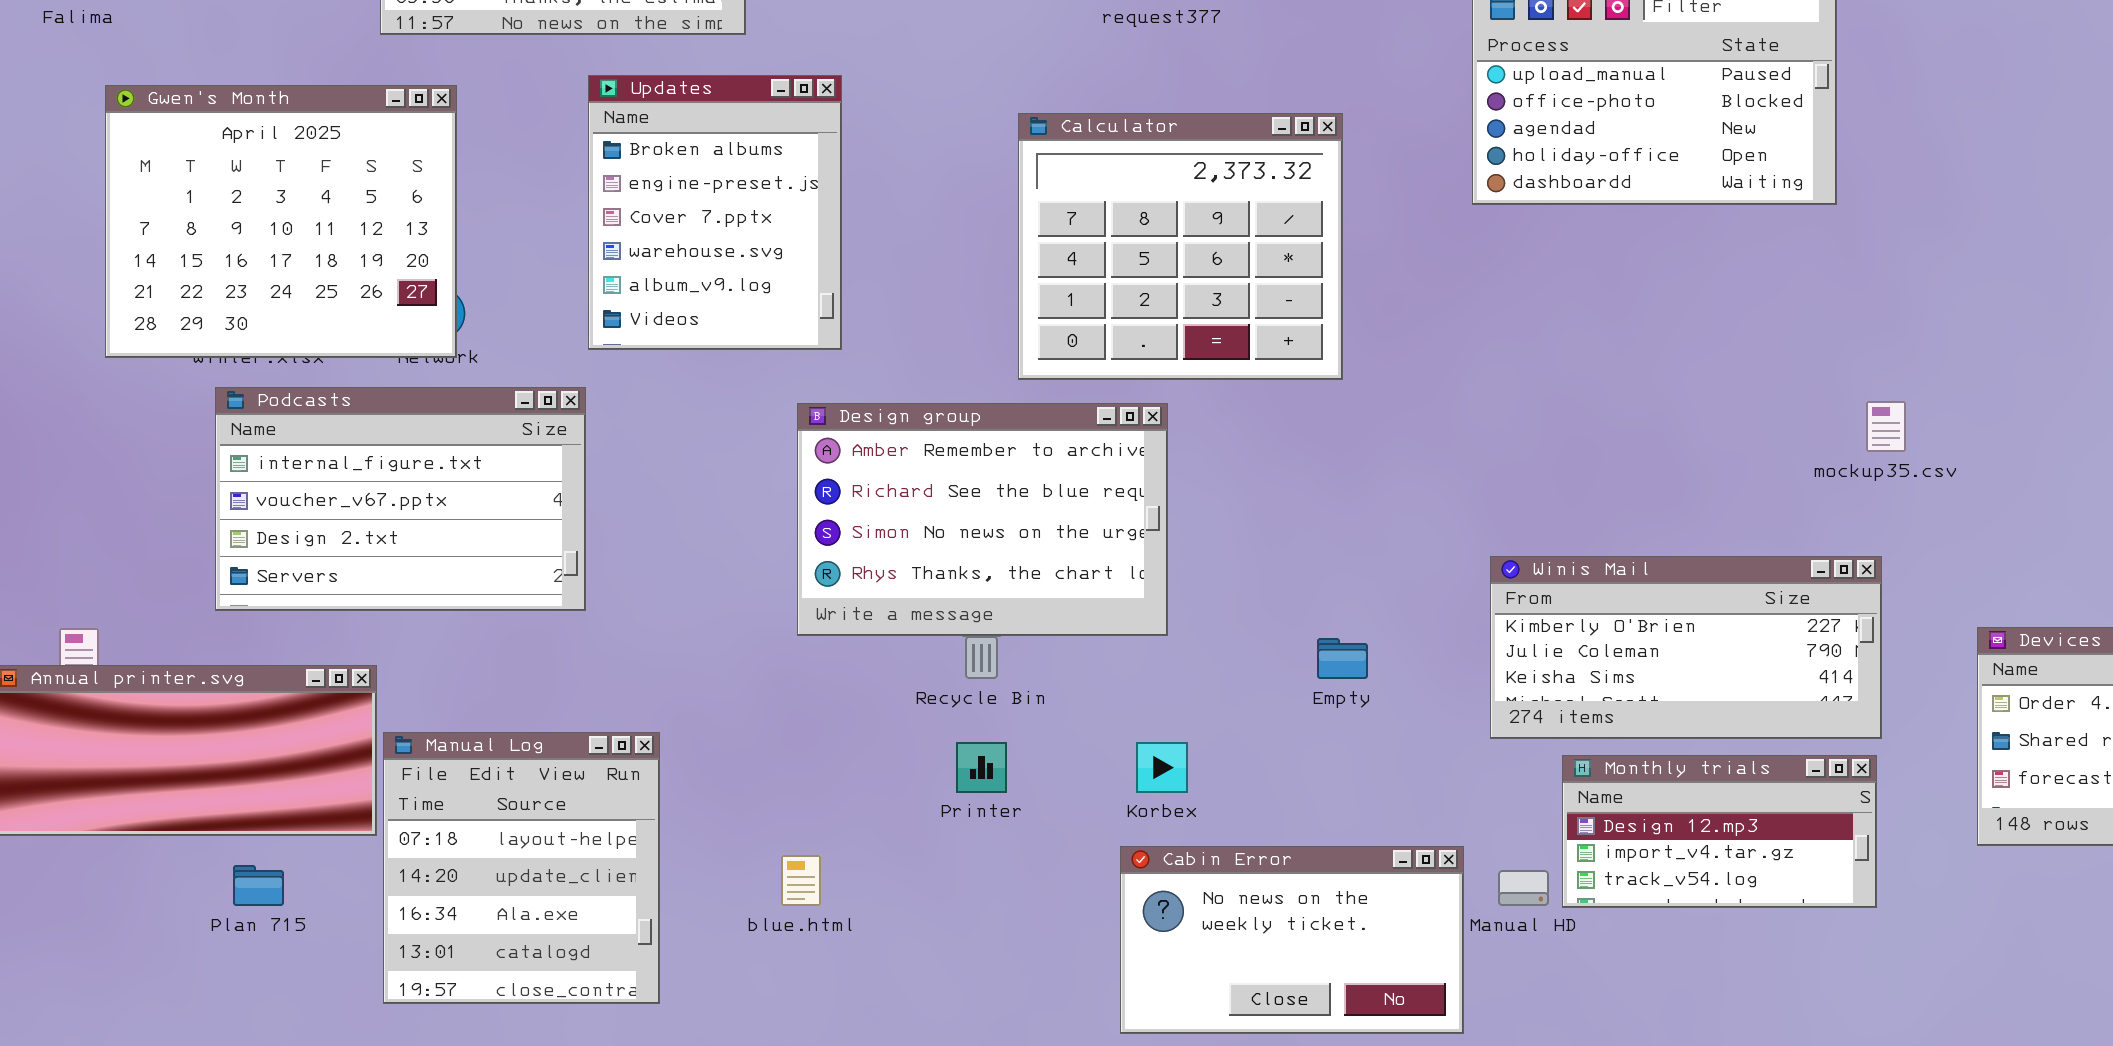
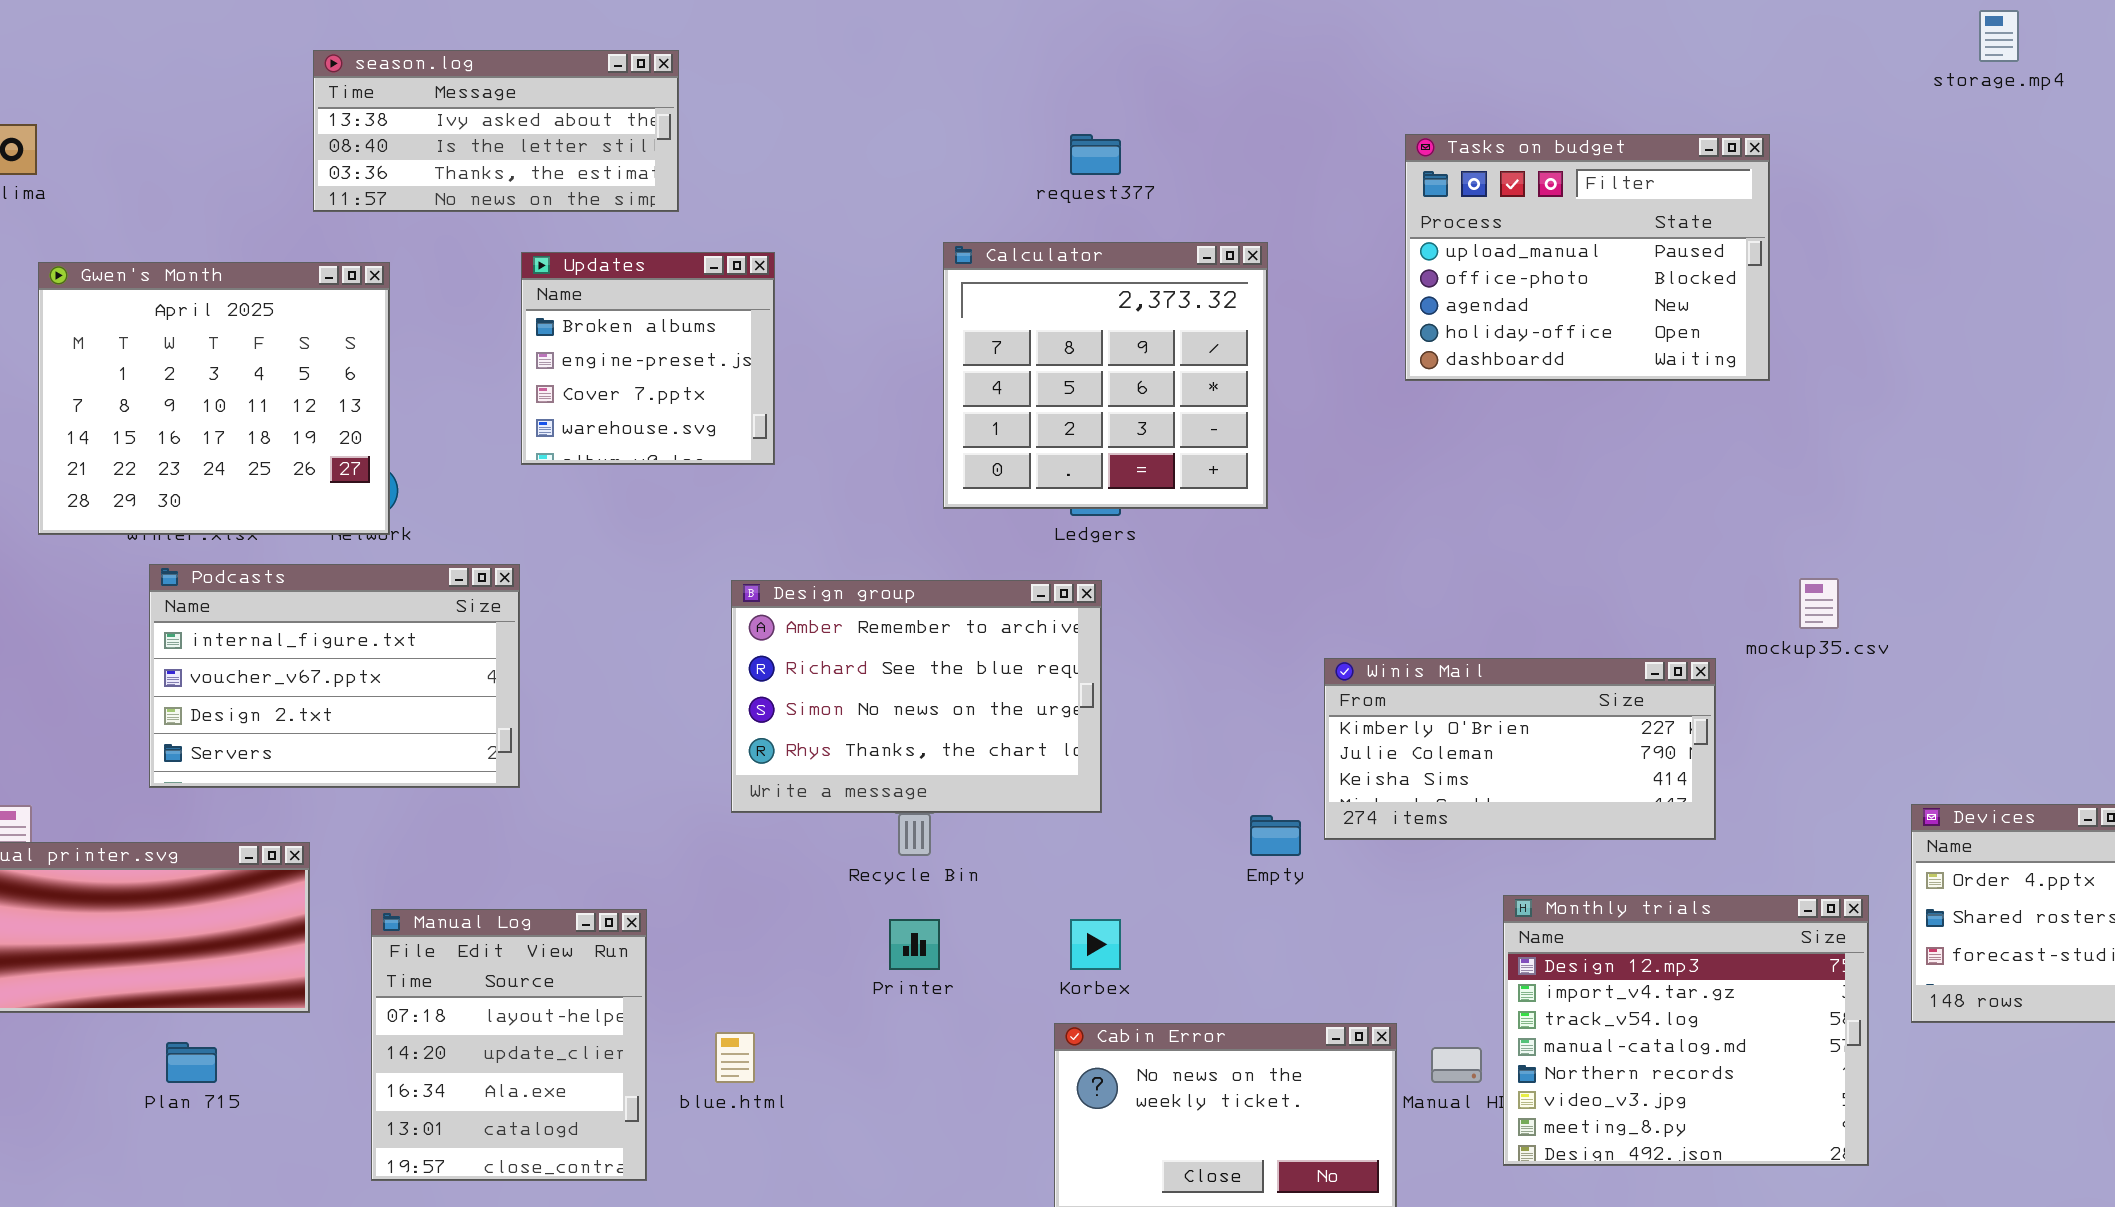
Updates: [588,75,842,350] -> [521,252,775,465], resized
Calculator: [1018,113,1343,380] -> [943,242,1268,509], moved
Winis Mail: [1490,556,1882,739] -> [1324,658,1716,840], moved
Manual Log: [383,732,660,1004] -> [371,909,647,1181], moved
Monthly trials: [1562,755,1877,908] -> [1503,895,1869,1166], moved, resized

